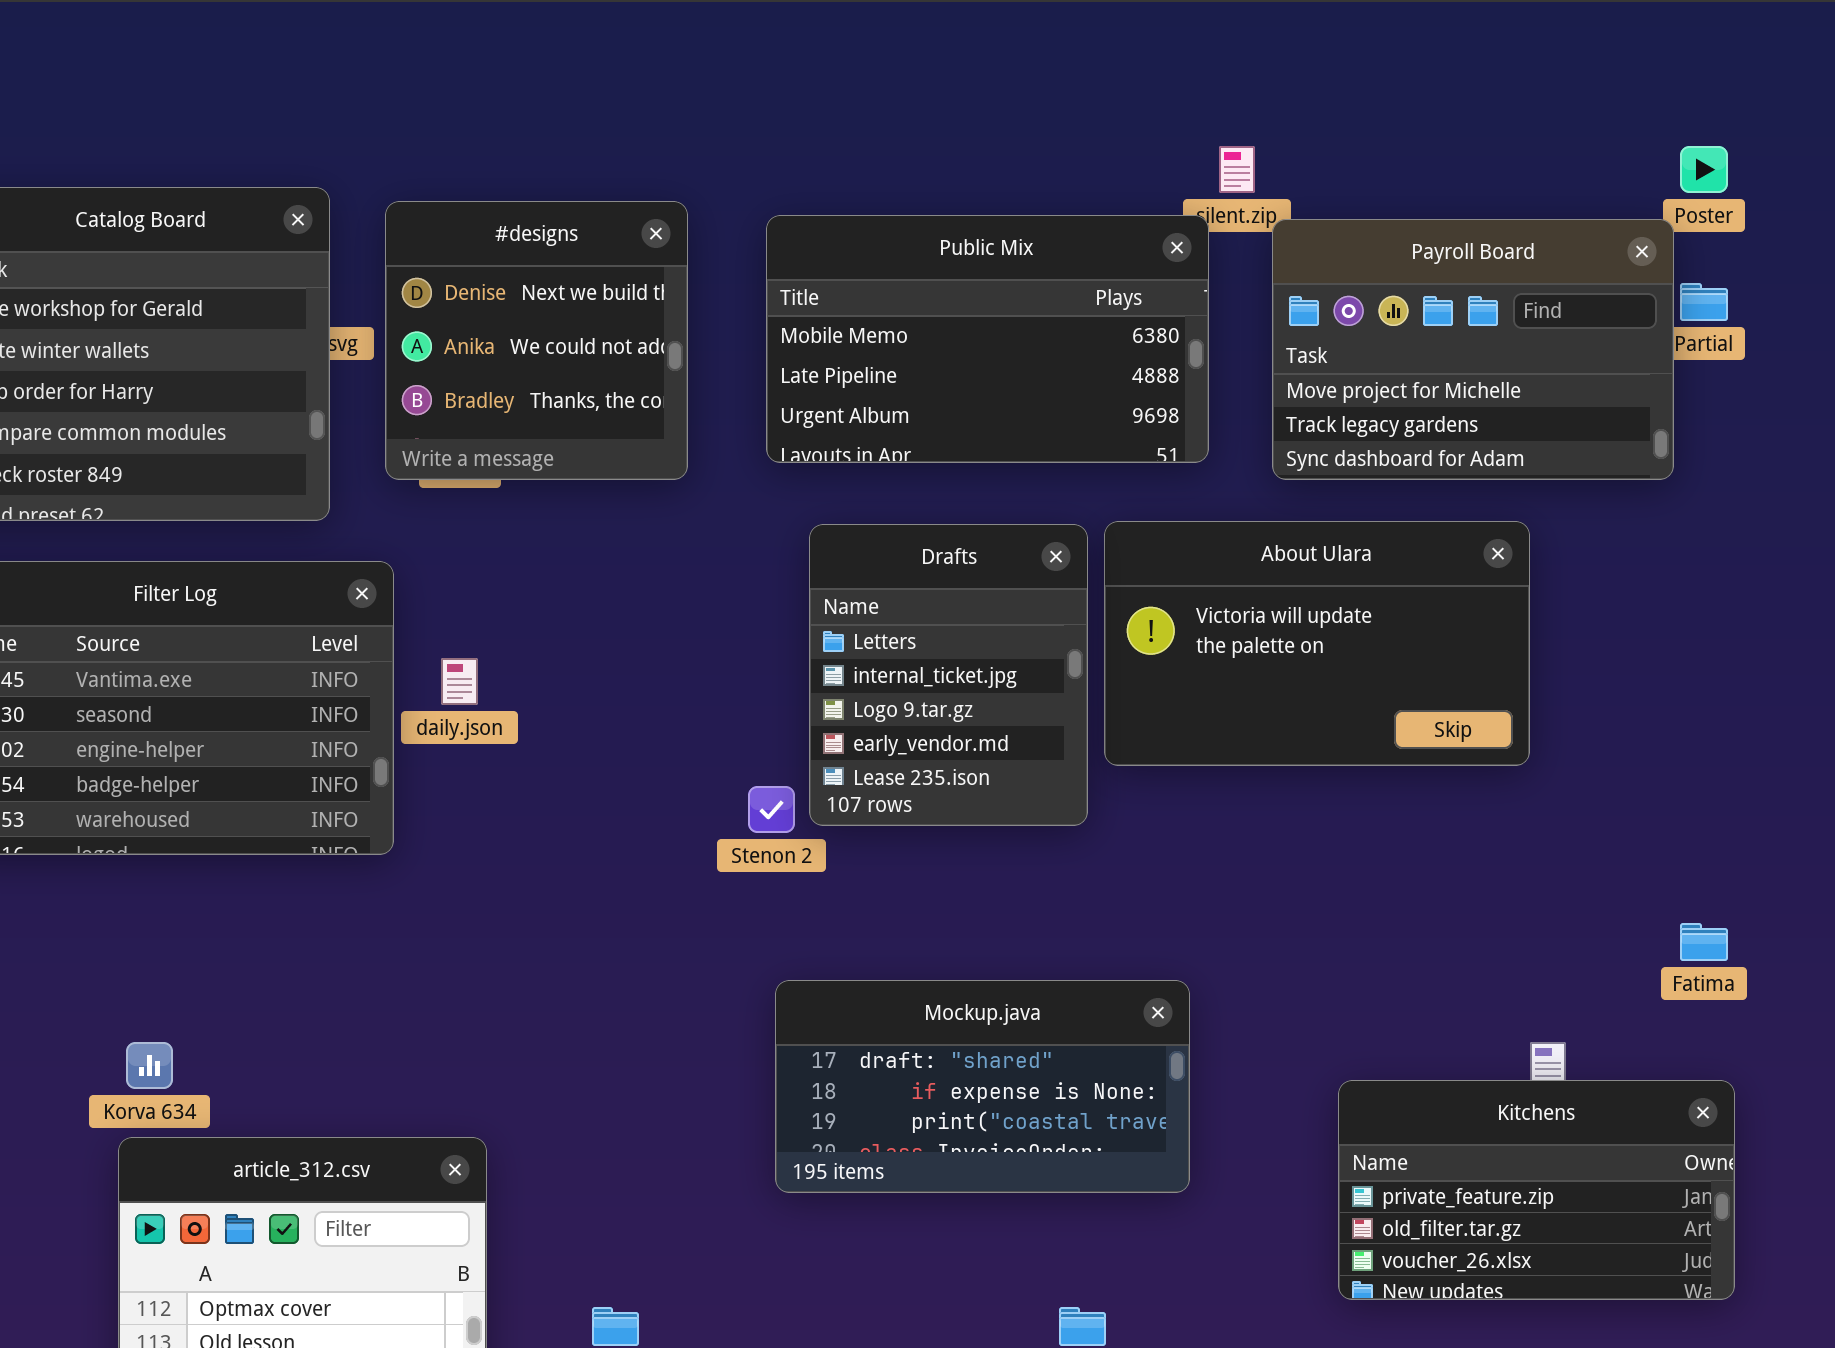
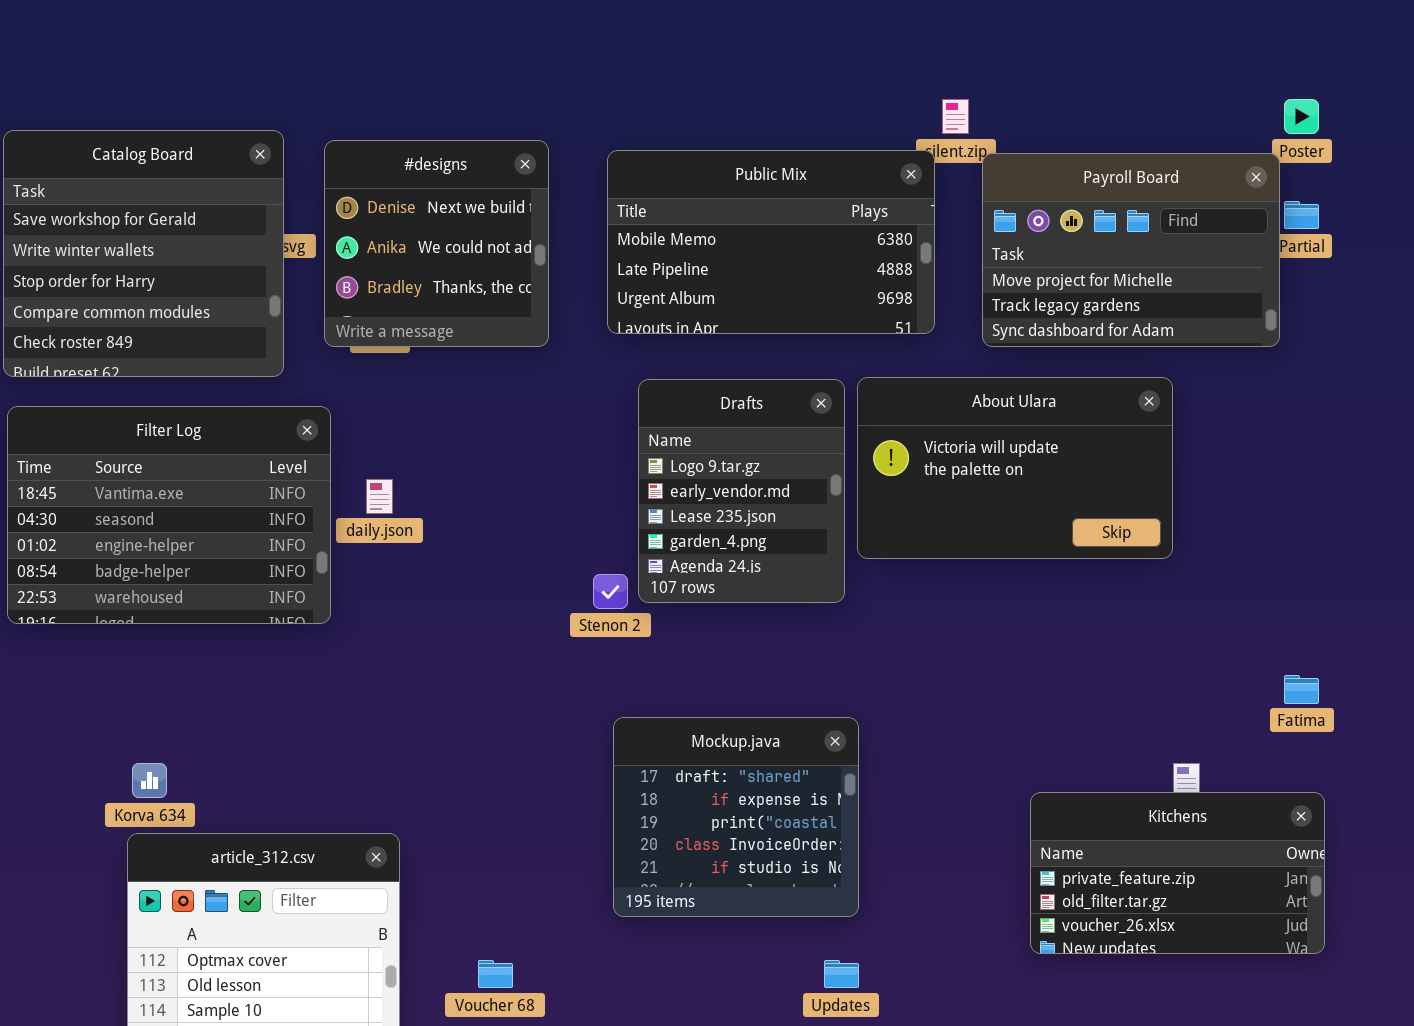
Drafts: [809,524,1088,826] -> [638,379,845,603], scrolled down 2 rows
Mockup.java: [775,980,1190,1193] -> [613,717,859,917], resized

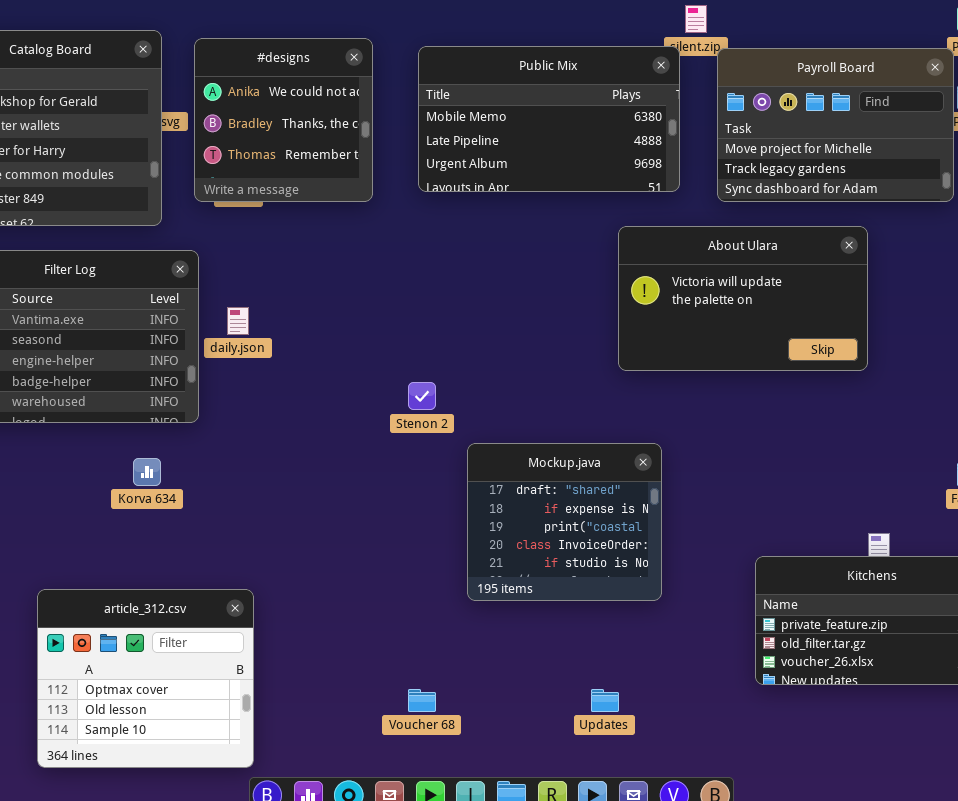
#designs: [324,140,549,347] -> [194,38,373,202], scrolled down 1 row
Drafts: [638,379,845,603] -> none, closed
Mockup.java: [613,717,859,917] -> [467,443,662,601], moved
Korva 634: [132,763,167,798] -> [133,458,161,486], moved
Voucher 68: [478,960,513,988] -> [408,689,436,712], moved

